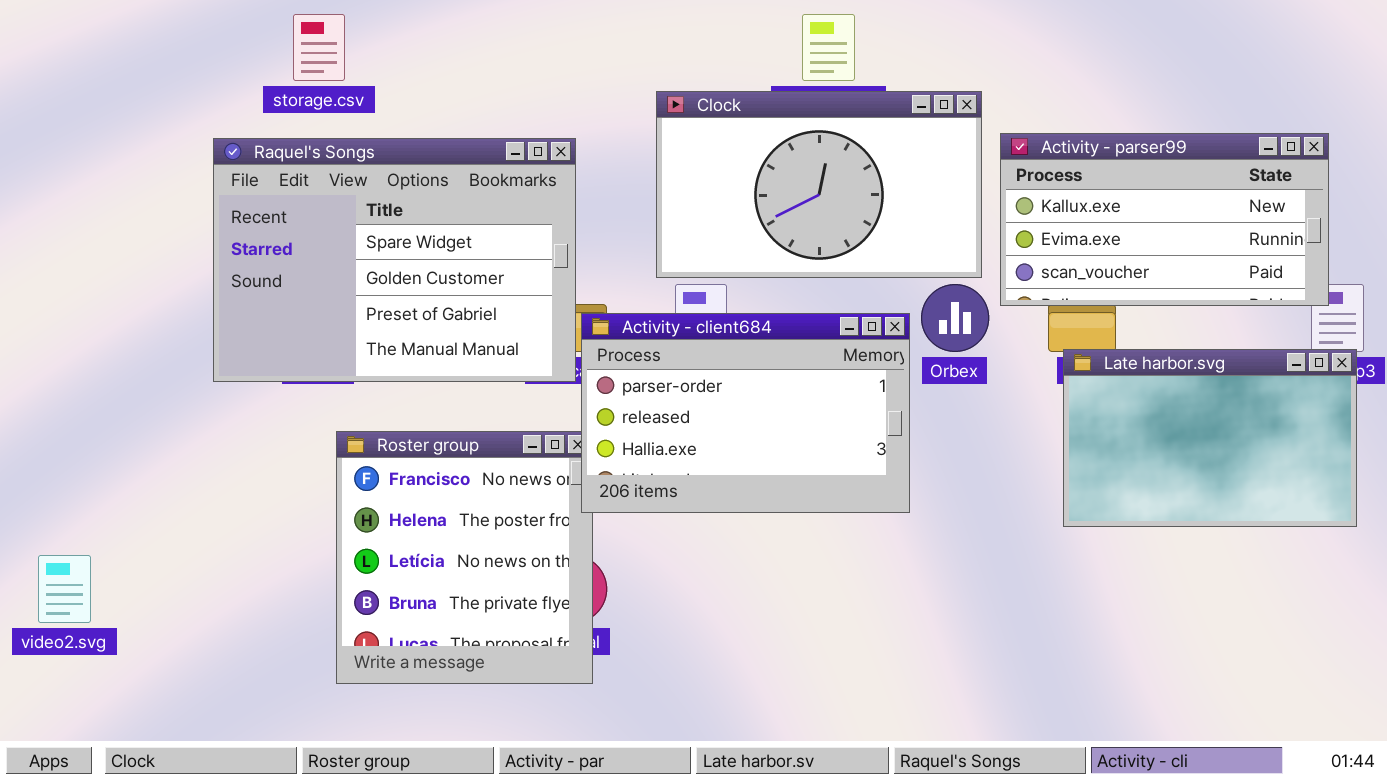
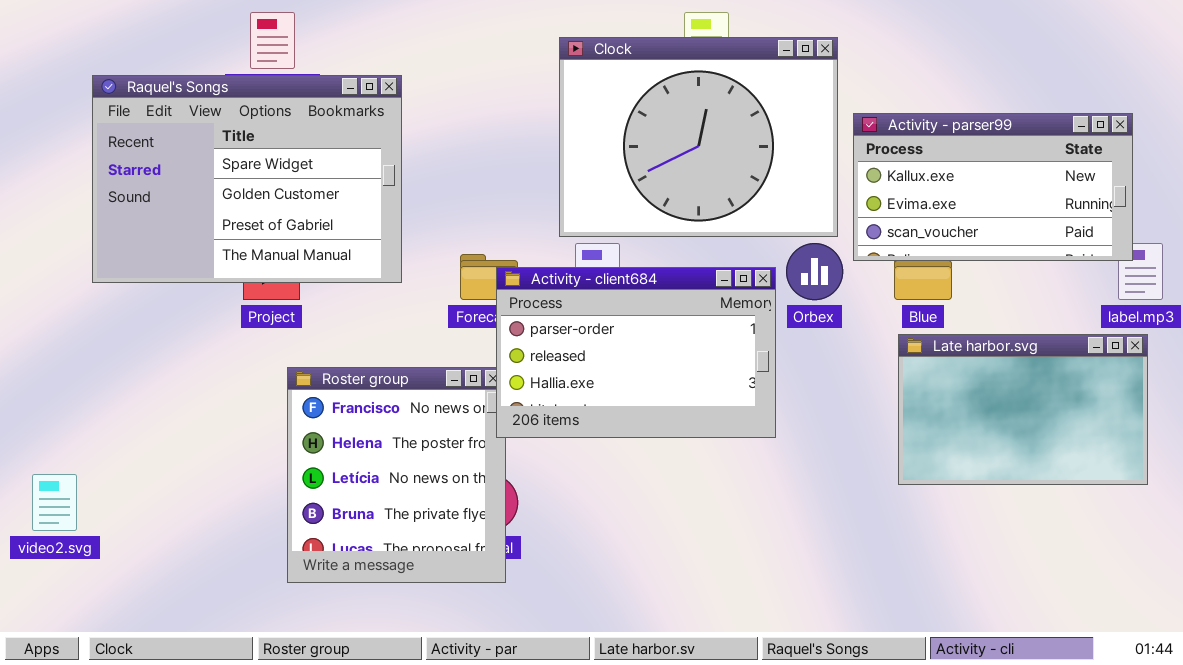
Clock: [656,91,982,278] -> [559,37,838,237], resized
Raquel's Songs: [213,138,576,382] -> [92,75,402,283], moved
Late harbor.svg: [1063,349,1357,527] -> [898,334,1148,485], moved

